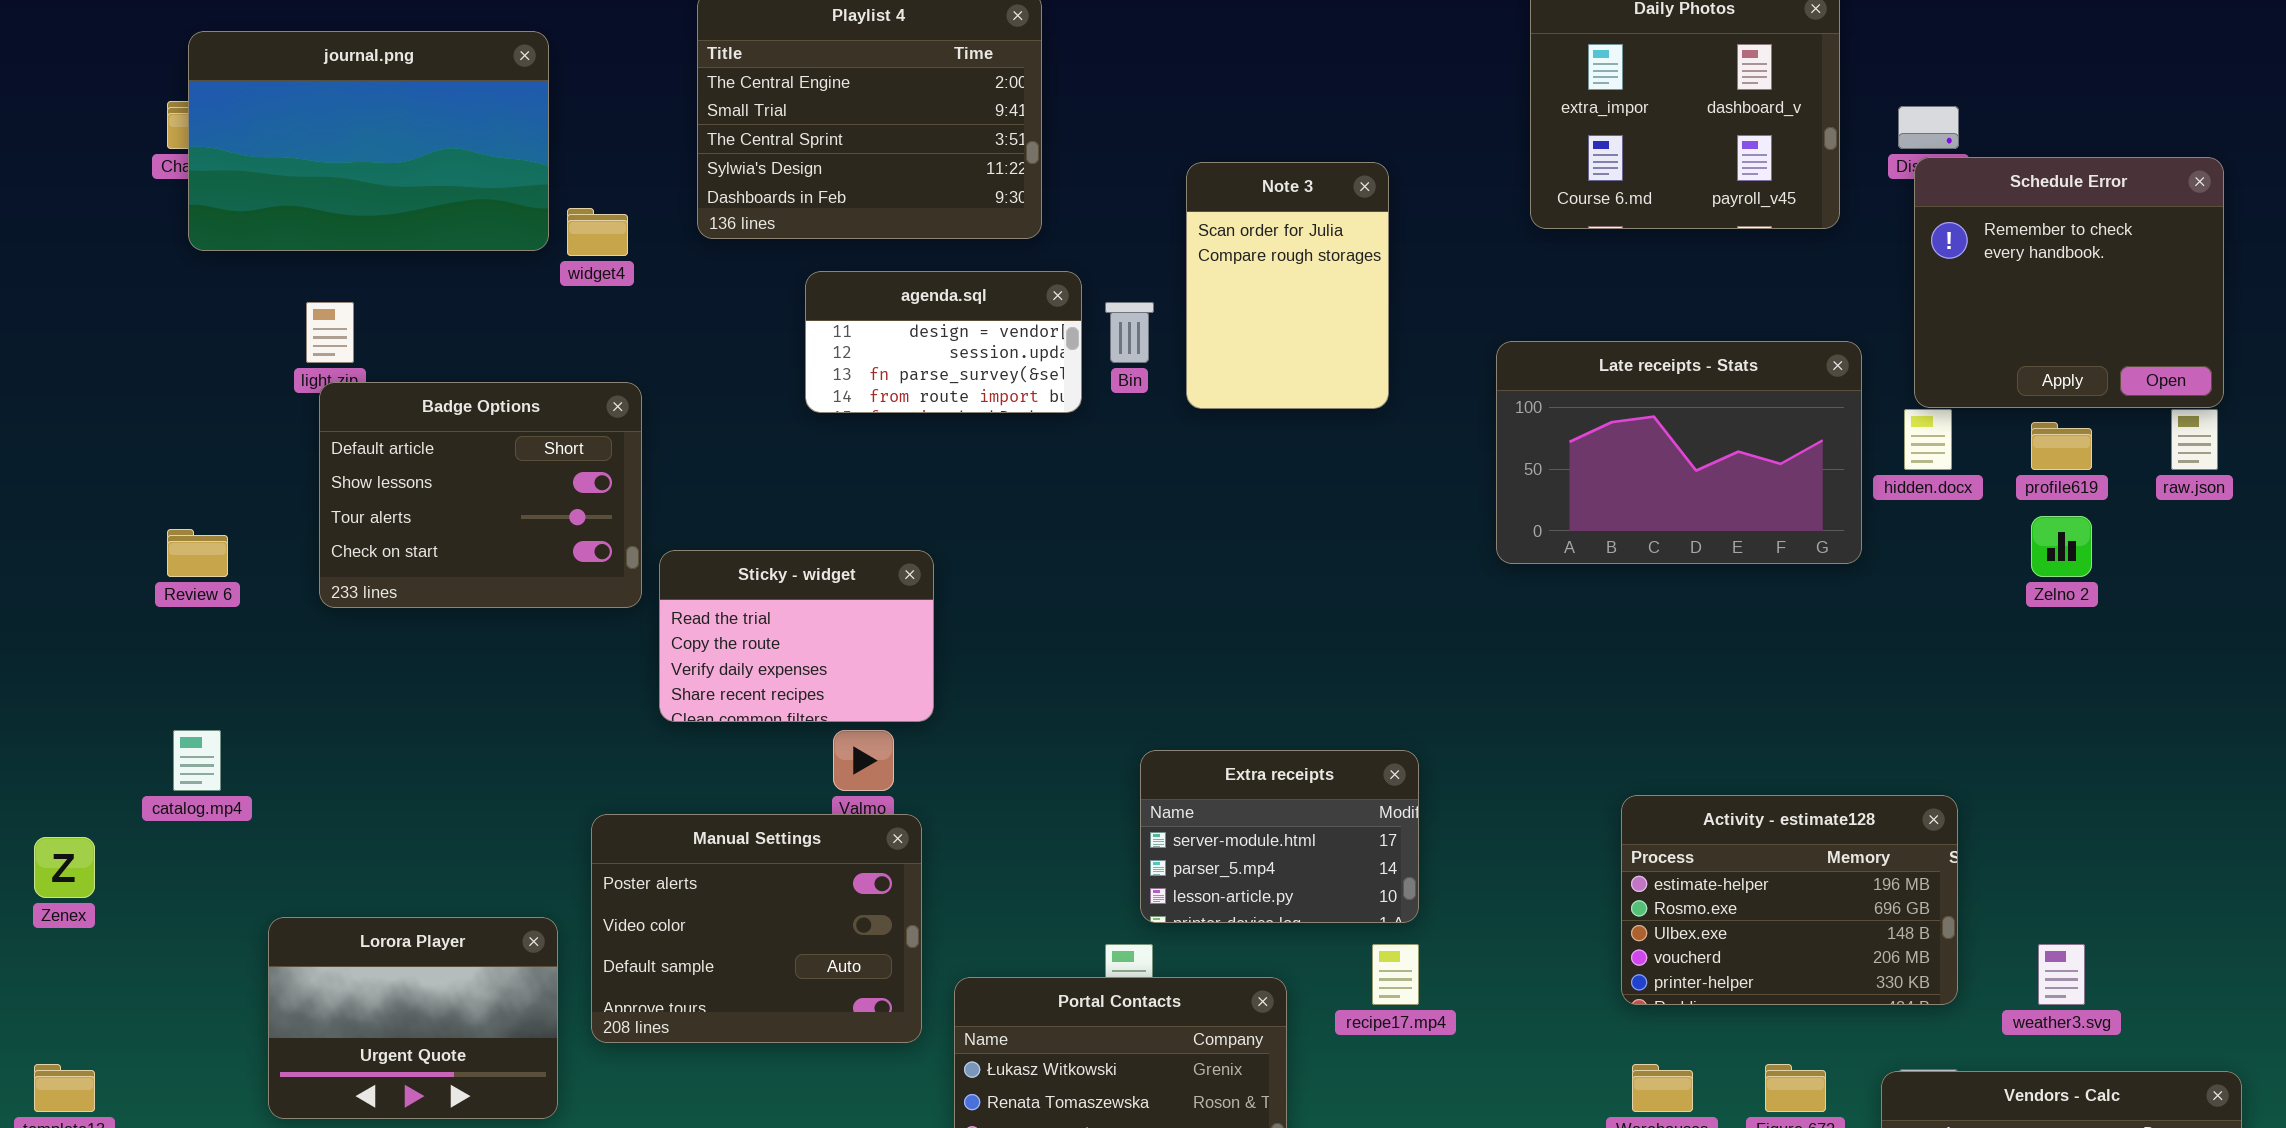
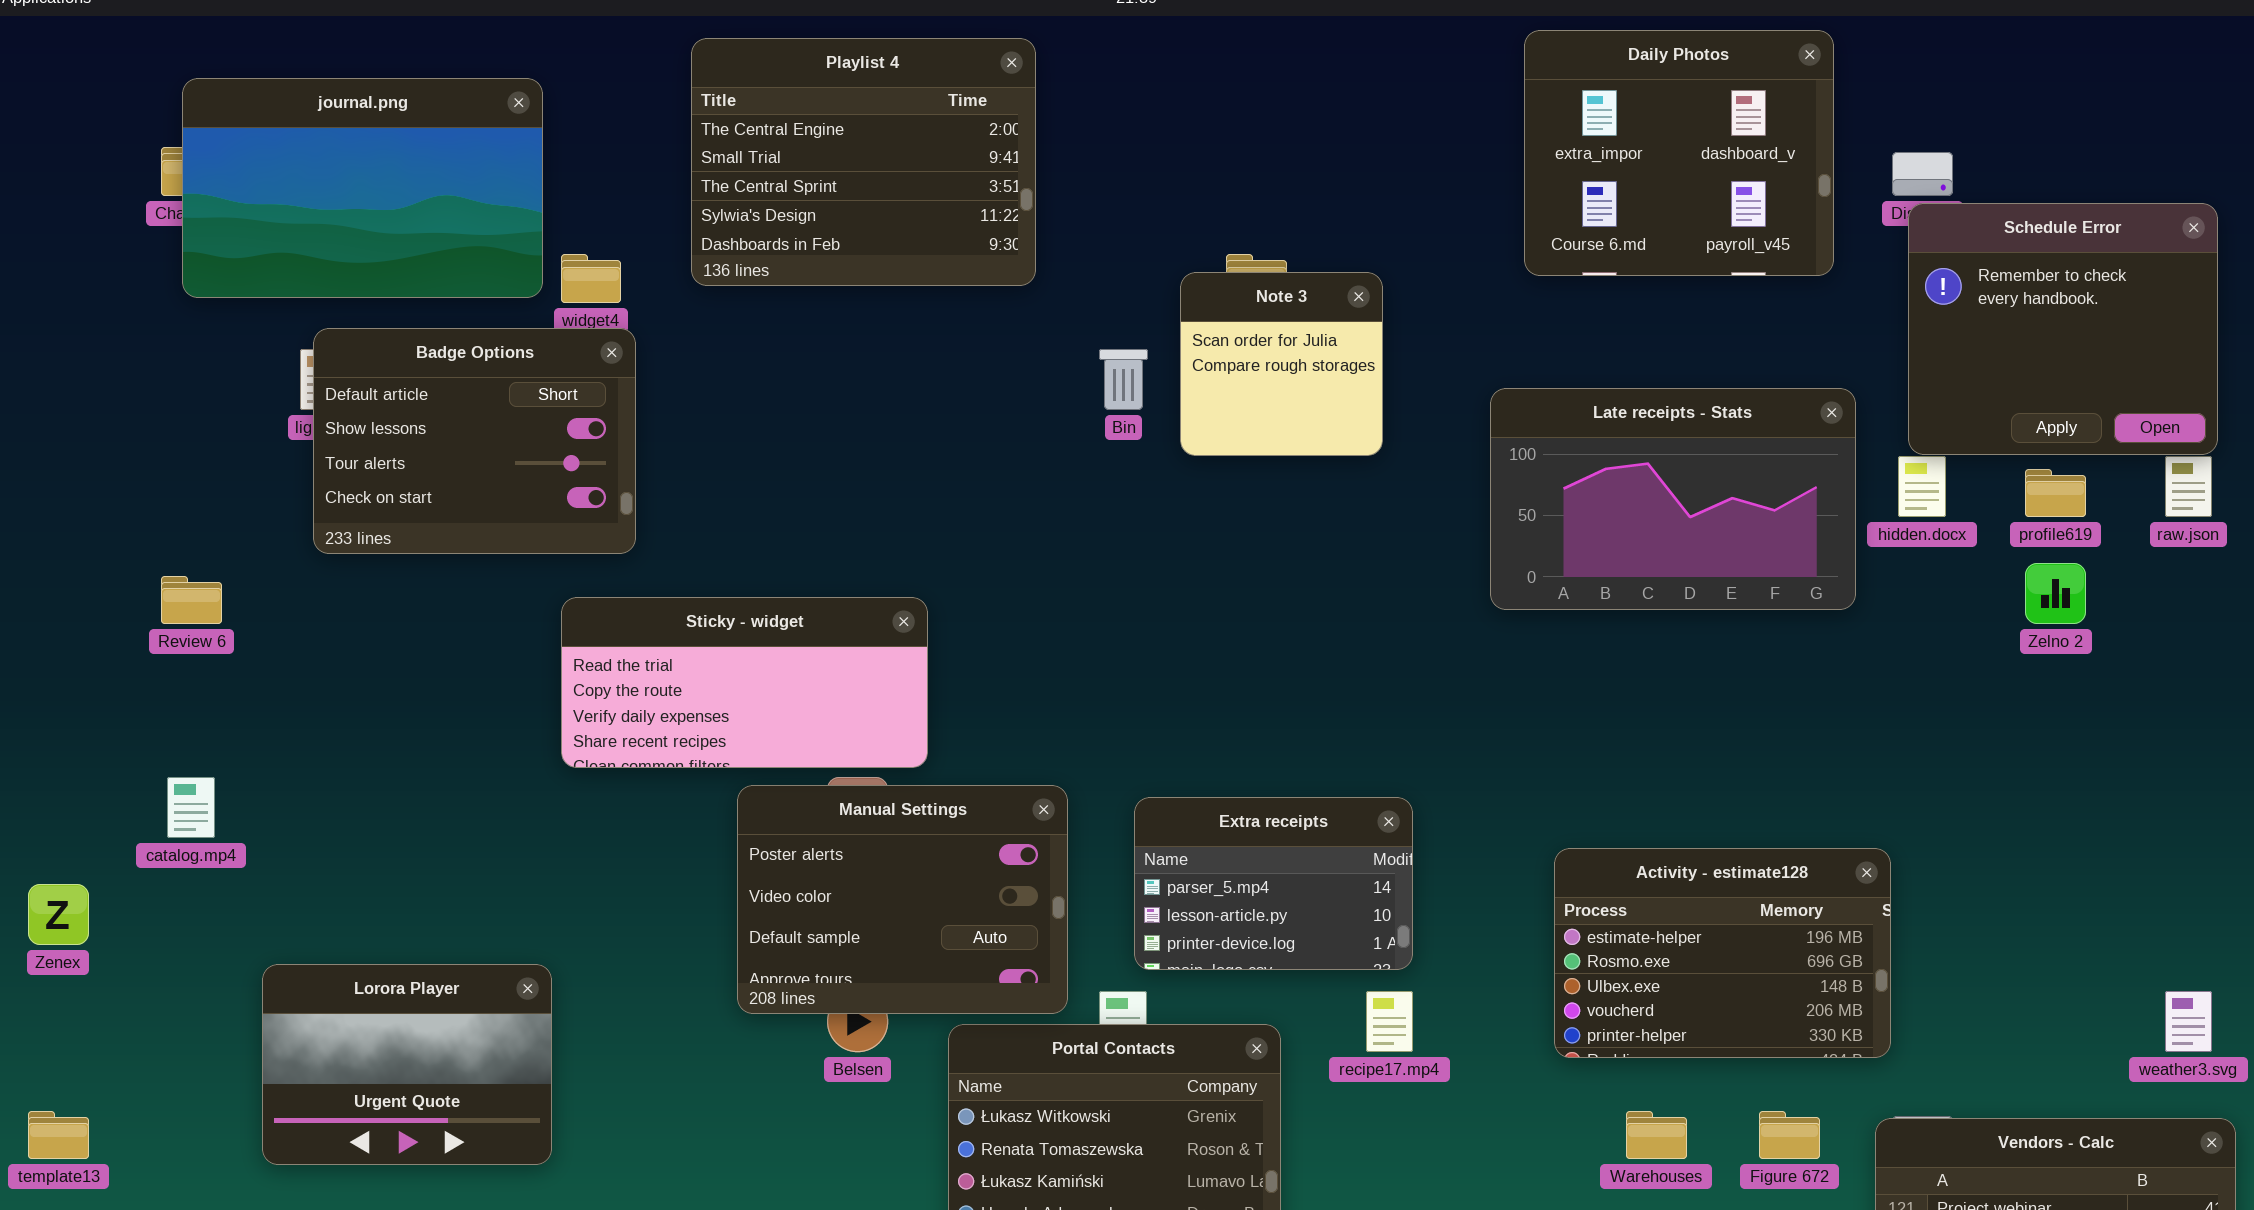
Note 3: [1186,162,1389,409] -> [1180,272,1383,456], resized
agenda.sql: [805,271,1082,413] -> none, closed
Badge Options: [319,382,642,608] -> [313,328,636,554], moved
Sticky - widget: [659,550,934,722] -> [561,597,928,768], resized
Extra receipts: [1140,750,1419,923] -> [1134,797,1413,970], scrolled down 1 row
Activity - estimate128: [1621,795,1958,1005] -> [1554,848,1891,1058], moved
Manual Settings: [591,814,922,1043] -> [737,785,1068,1014], moved
weather3.svg: [2038,944,2085,1005] -> [2165,991,2212,1052], moved

